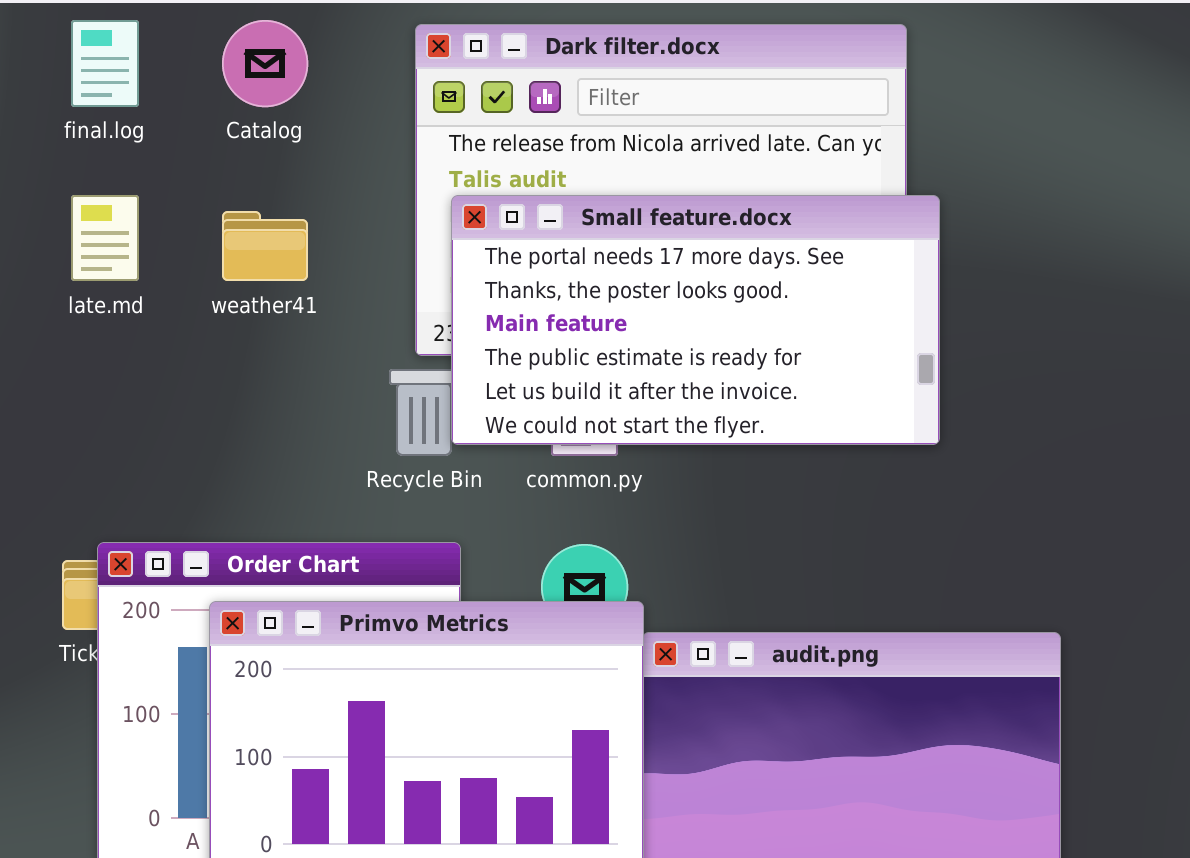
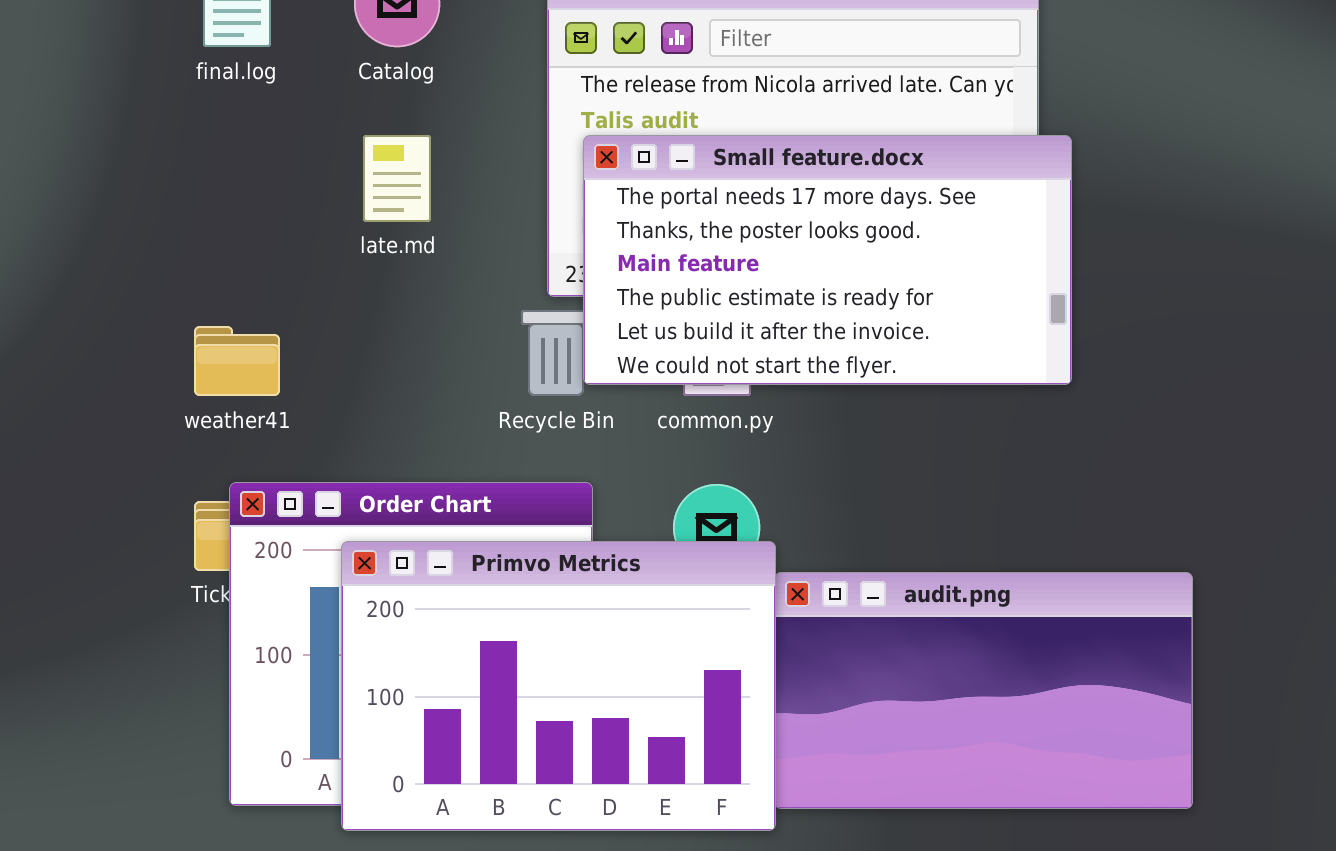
late.md: [71,195,139,281] -> [363,135,431,222], moved
weather41: [222,211,308,281] -> [194,326,280,396], moved

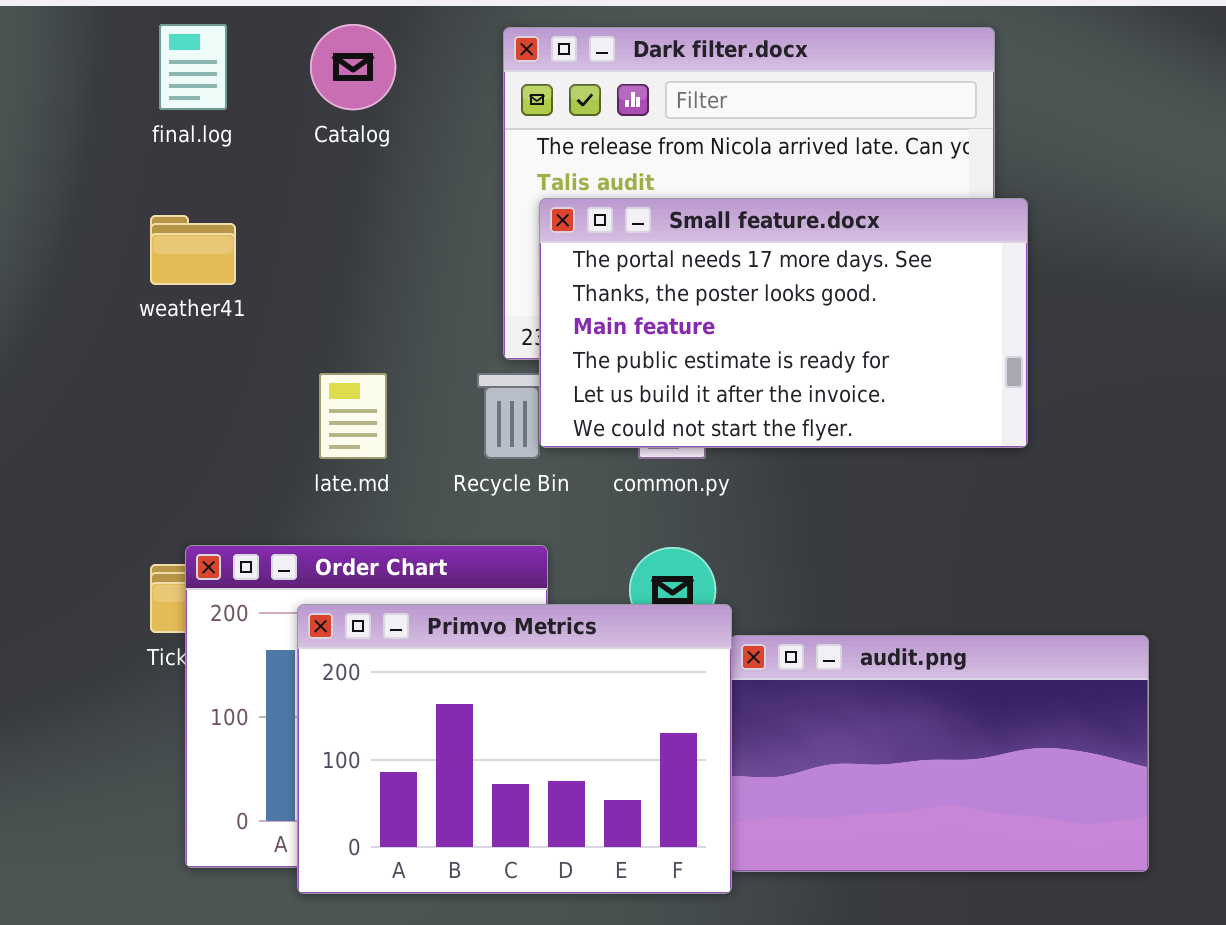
late.md: [363,135,431,222] -> [319,373,387,459], moved
weather41: [194,326,280,396] -> [150,215,236,285], moved

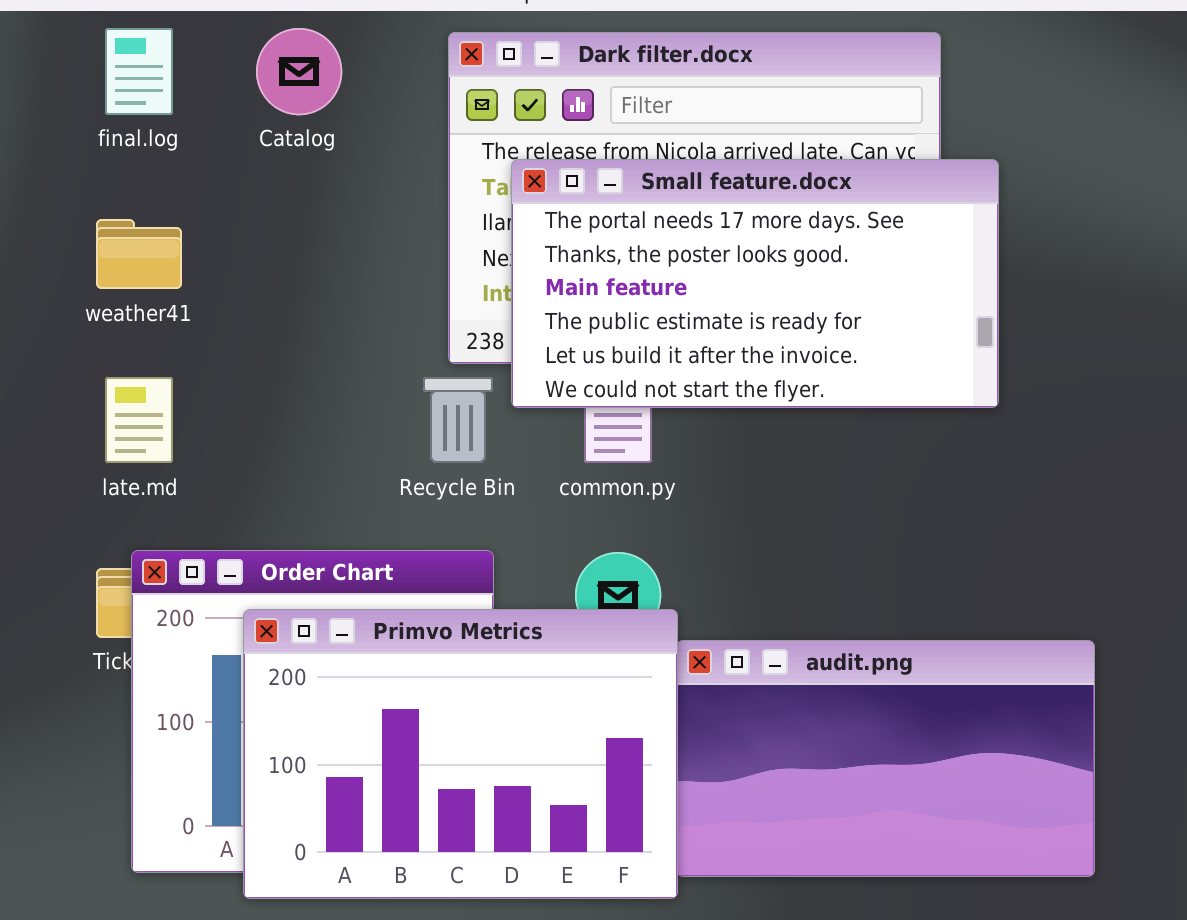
Small feature.docx: [539,198,1028,448] -> [511,159,999,408], moved
late.md: [319,373,387,459] -> [105,377,173,463], moved

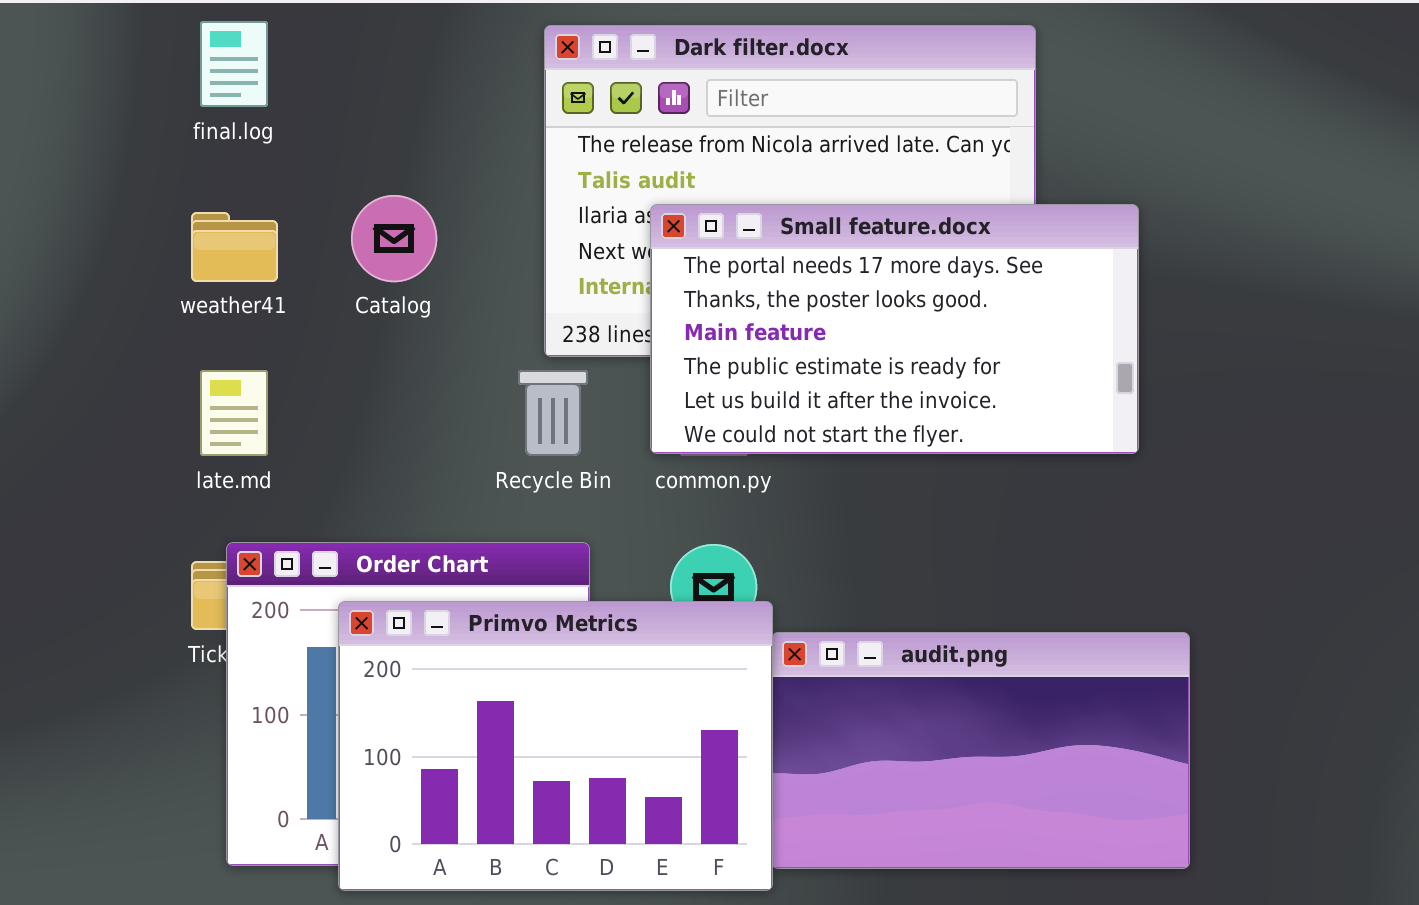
Catalog: [256,28,342,115] -> [351,195,437,282], moved
Small feature.docx: [511,159,999,408] -> [650,204,1139,454], moved

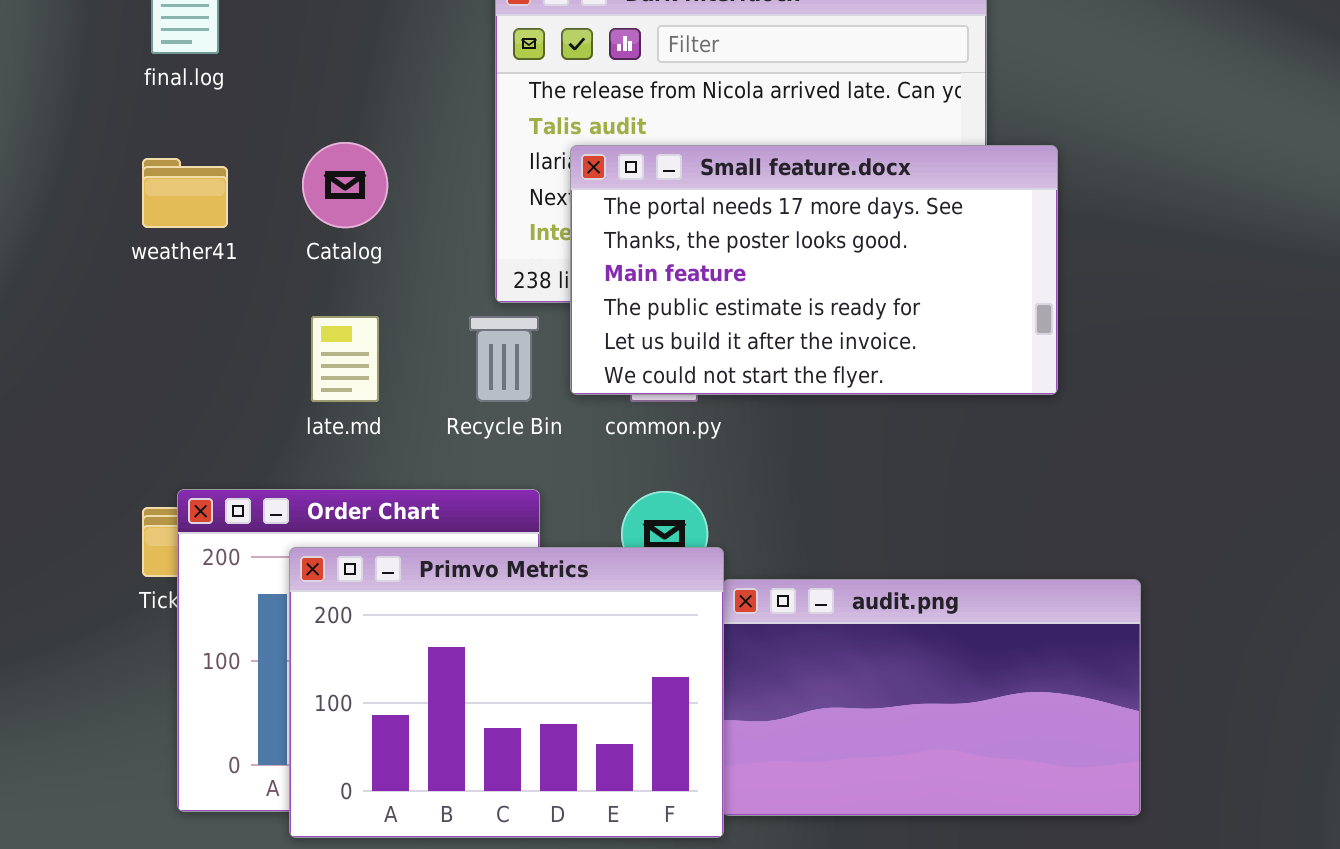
Small feature.docx: [650,204,1139,454] -> [570,145,1058,395], moved
late.md: [200,370,268,456] -> [311,316,379,402], moved

